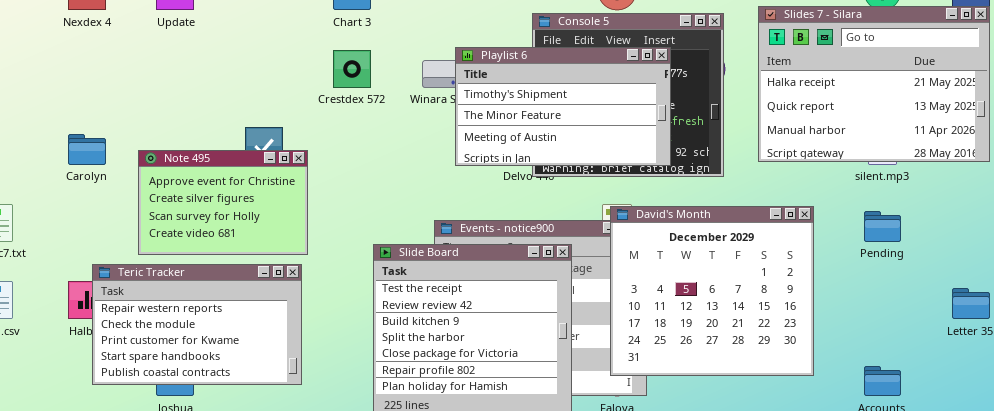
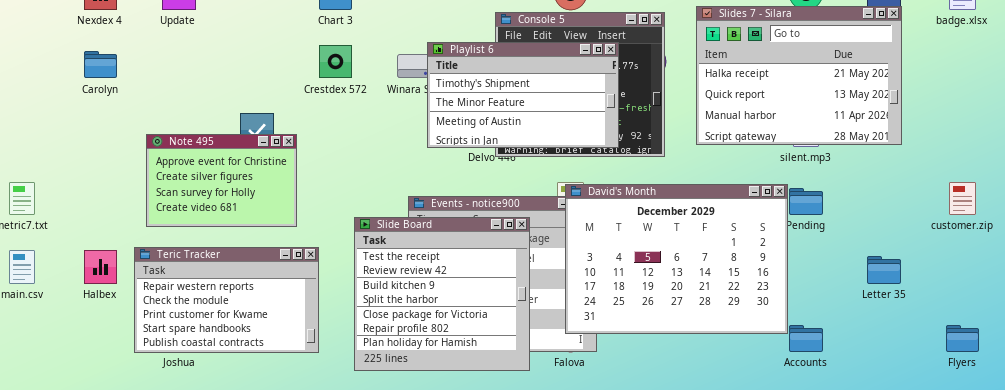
Carolyn: [68,134,106,165] -> [84,51,117,78], moved
David's Month: [610,206,814,376] -> [565,184,788,334], resized
Teric Tracker: [92,264,302,385] -> [134,247,319,353], moved

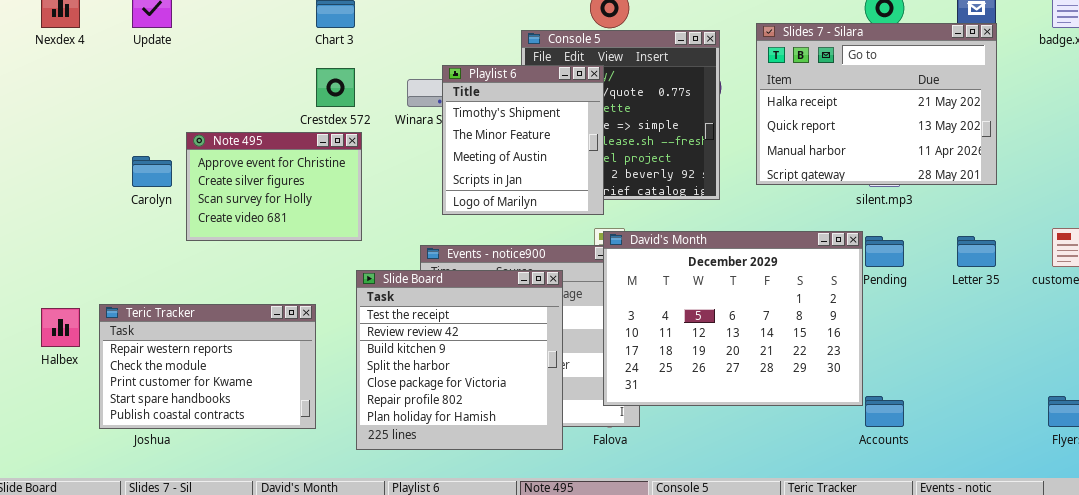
Playlist 6: [427,42,619,148] -> [442,65,604,215], resized
Carolyn: [84,51,117,78] -> [132,156,172,187], moved
Note 495: [146,134,297,227] -> [186,132,362,241], moved
Letter 35: [867,256,901,284] -> [957,236,996,267], moved

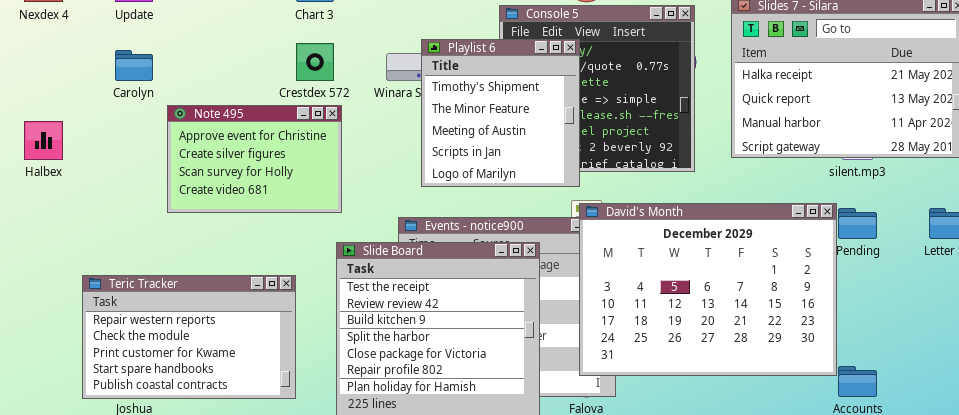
Carolyn: [132,156,172,187] -> [115,50,153,81], moved
Halbex: [41,308,80,347] -> [24,121,63,160], moved

